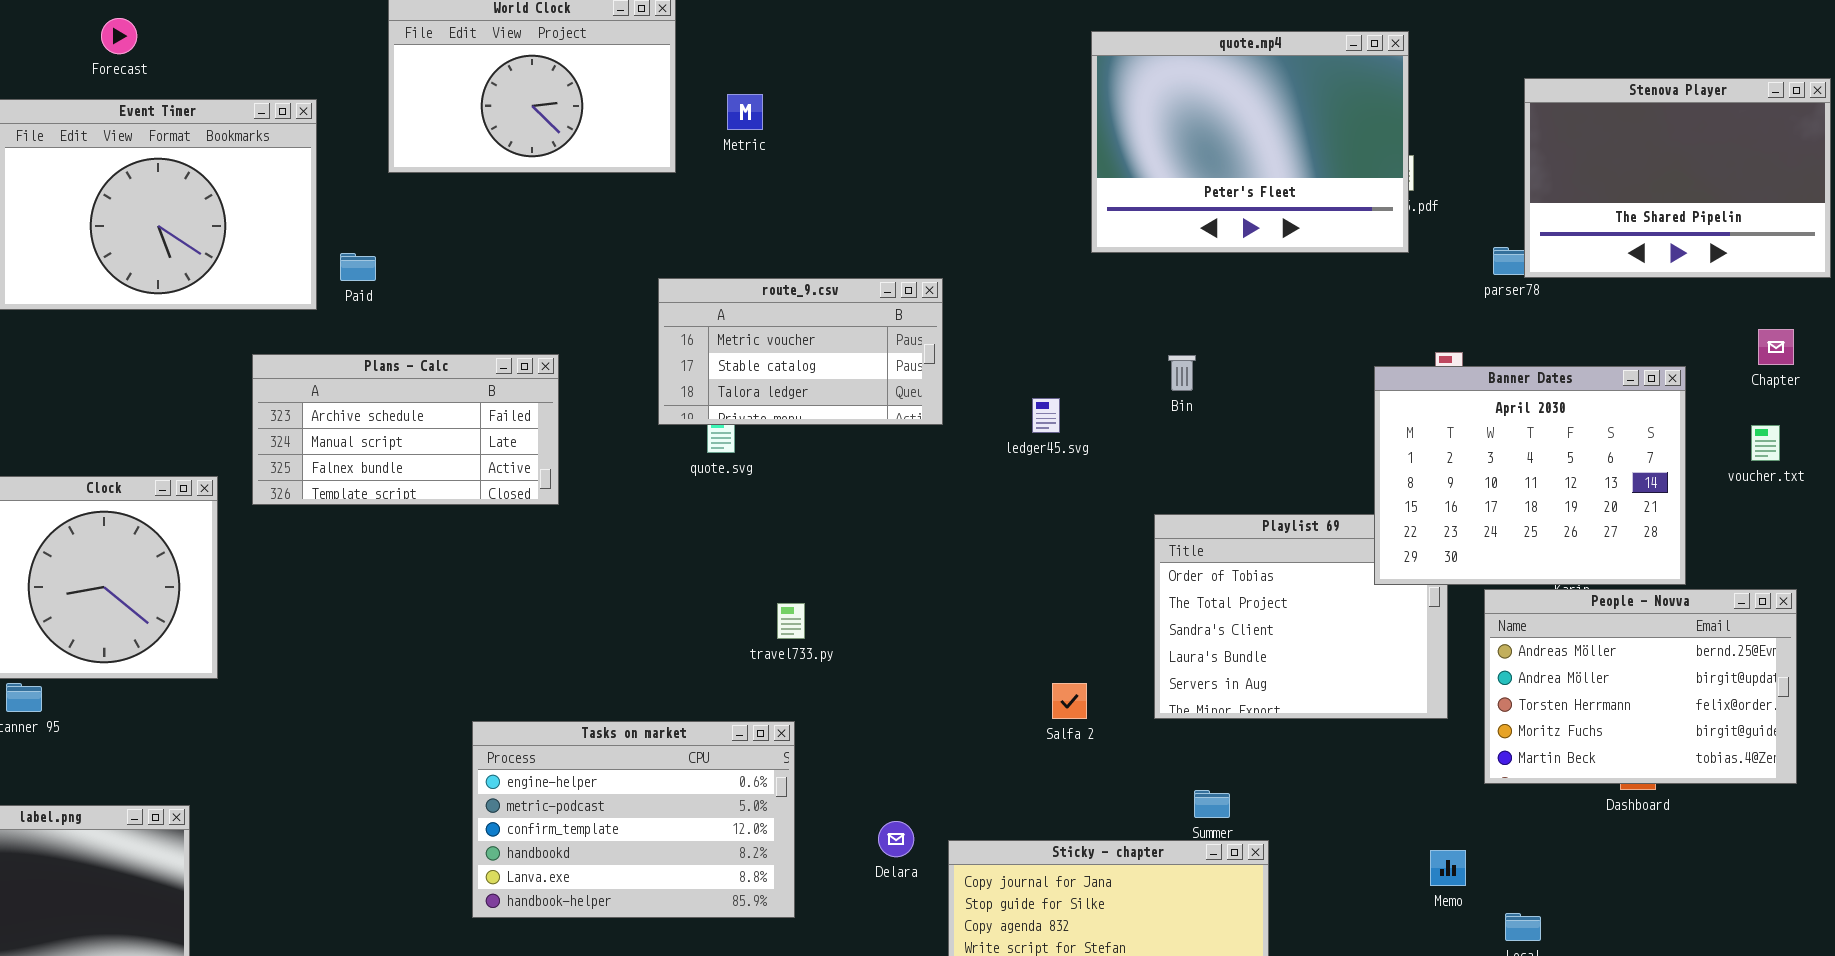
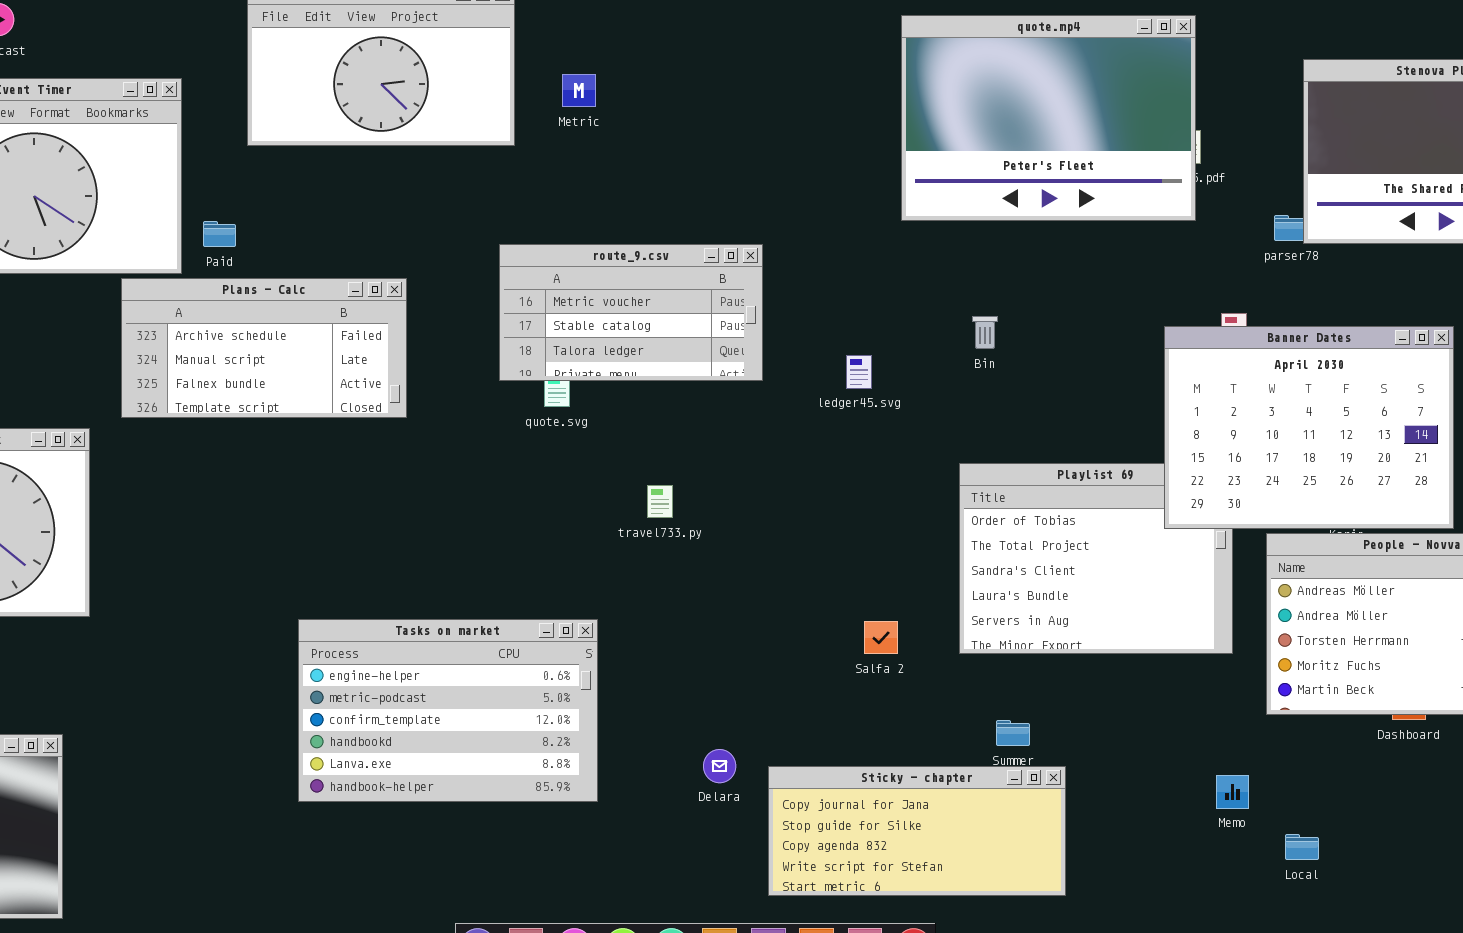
Plans - Calc: [252,354,559,505] -> [121,278,407,418], moved
travel733.py: [777,603,805,639] -> [647,485,673,518], moved
Tasks on market: [472,721,795,918] -> [298,619,598,802], moved

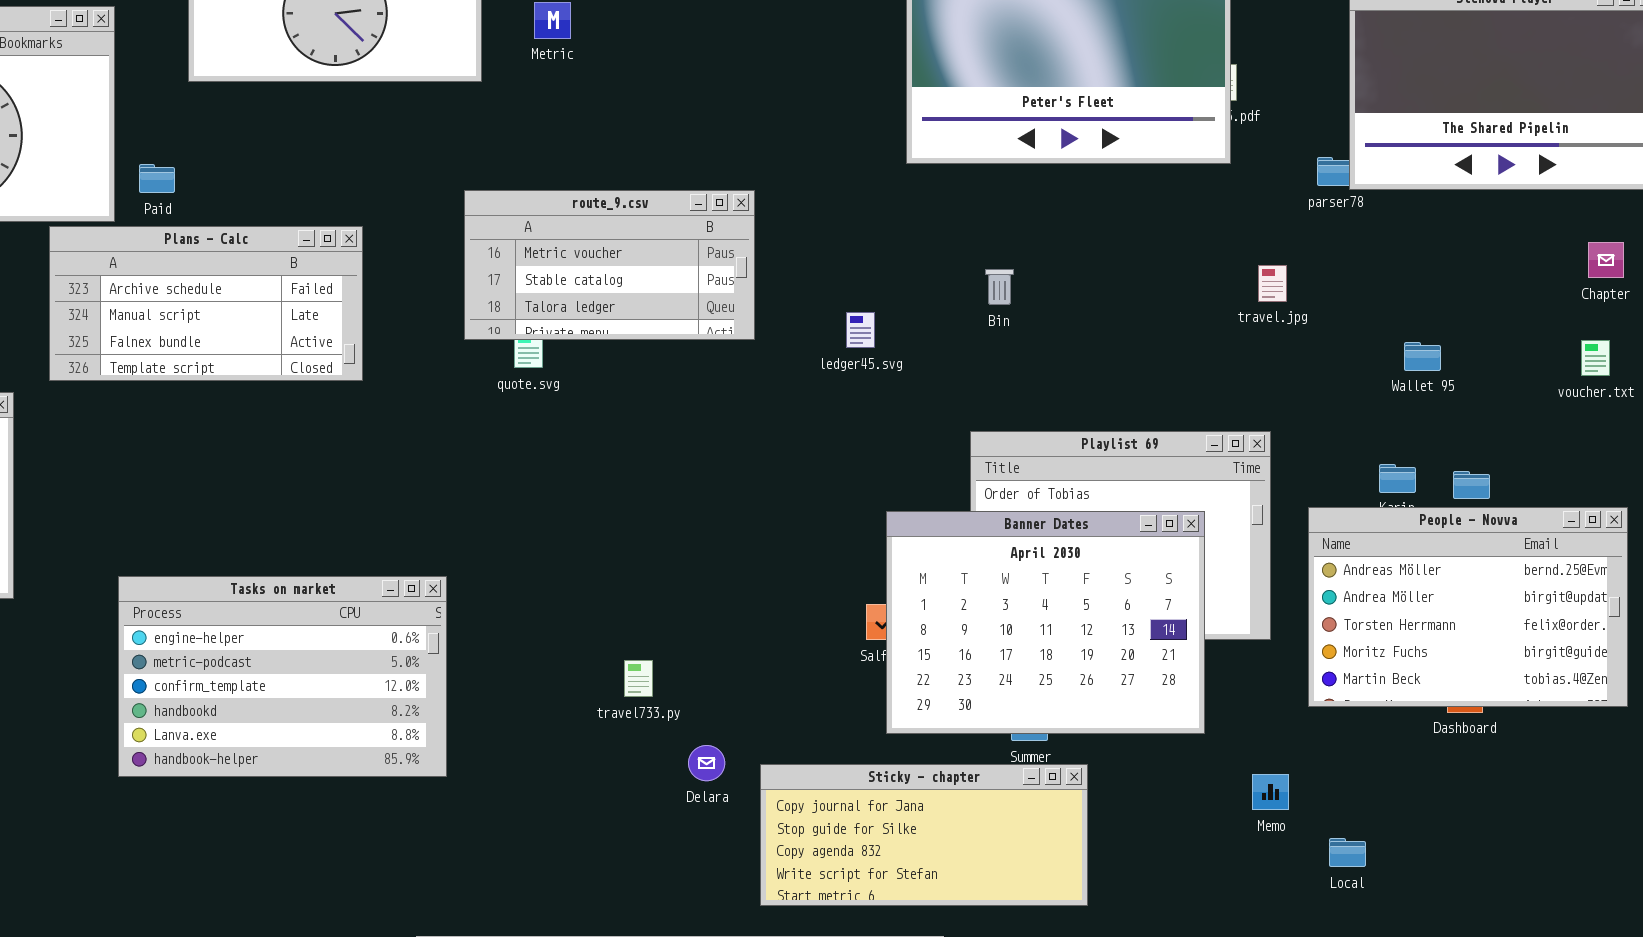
Banner Dates: [1164,326,1454,529] -> [886,511,1205,734], moved
travel733.py: [647,485,673,518] -> [624,660,653,697], moved
Tasks on market: [298,619,598,802] -> [118,576,447,777], moved

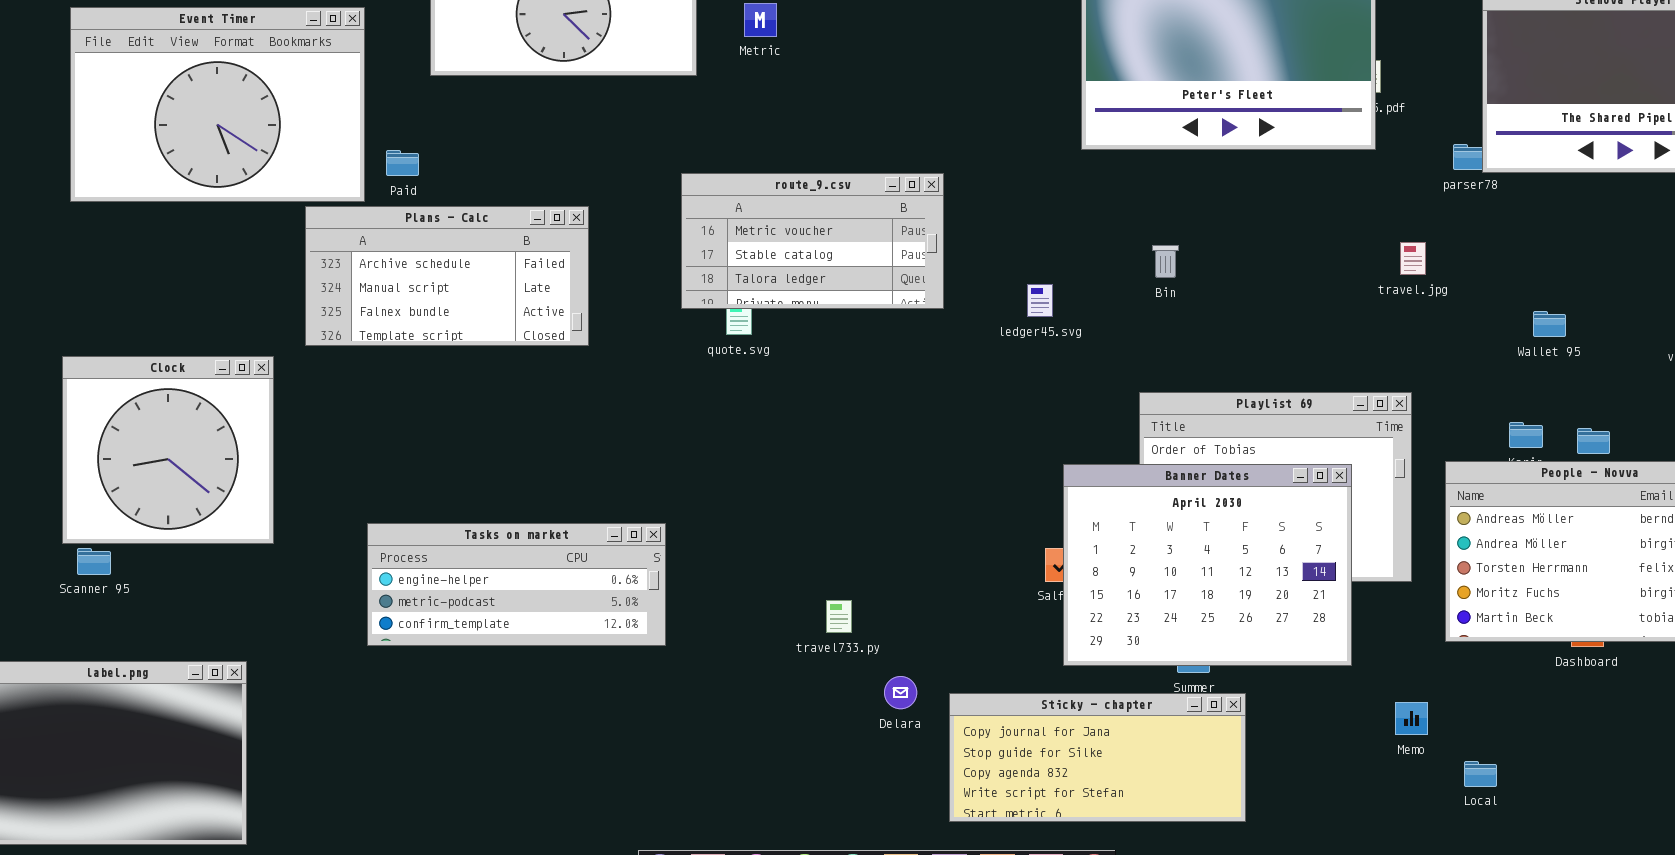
Tasks on market: [118,576,447,777] -> [367,523,666,646], resized

